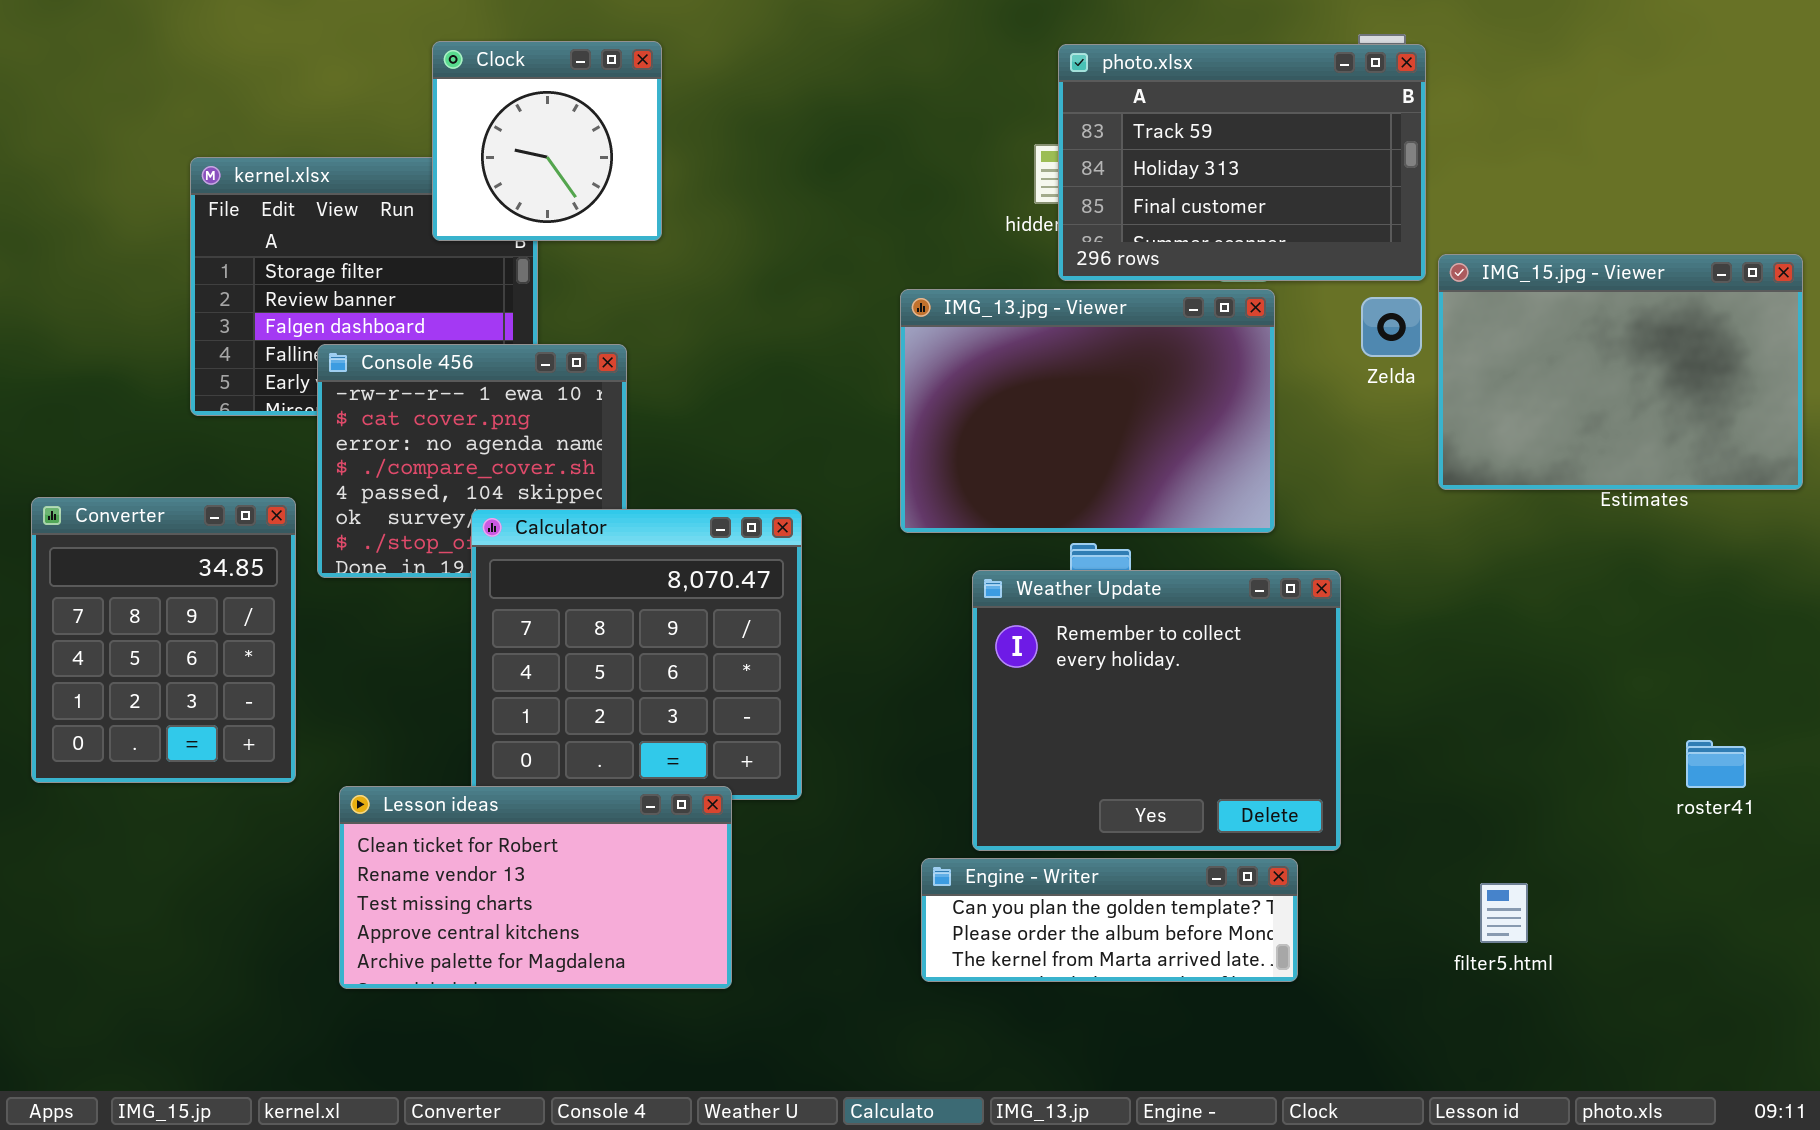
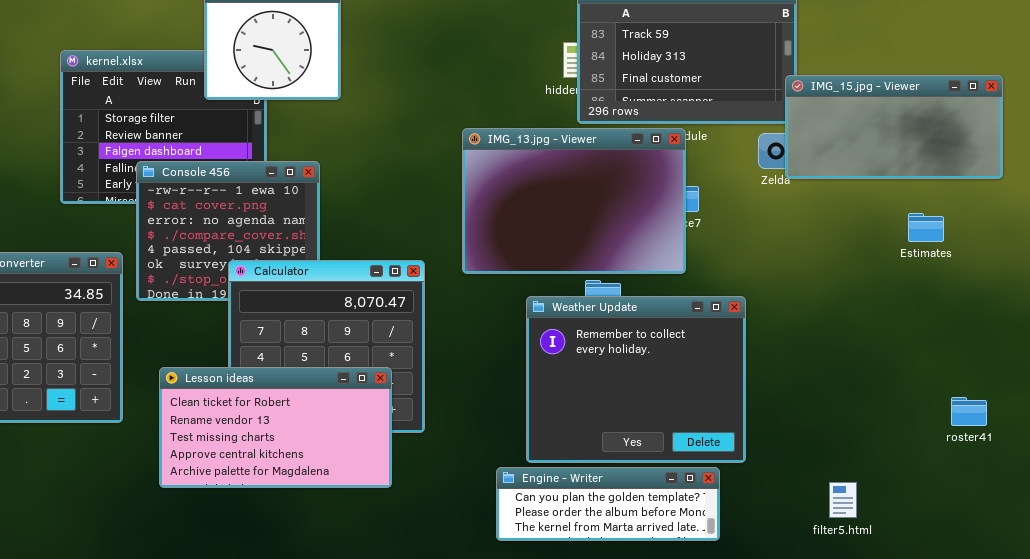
IMG_15.jpg - Viewer: [1438,254,1803,490] -> [785,75,1003,179], moved, resized
IMG_13.jpg - Viewer: [900,289,1275,533] -> [462,128,686,274], moved
Lesson ideas: [339,786,732,989] -> [159,367,392,488], moved

